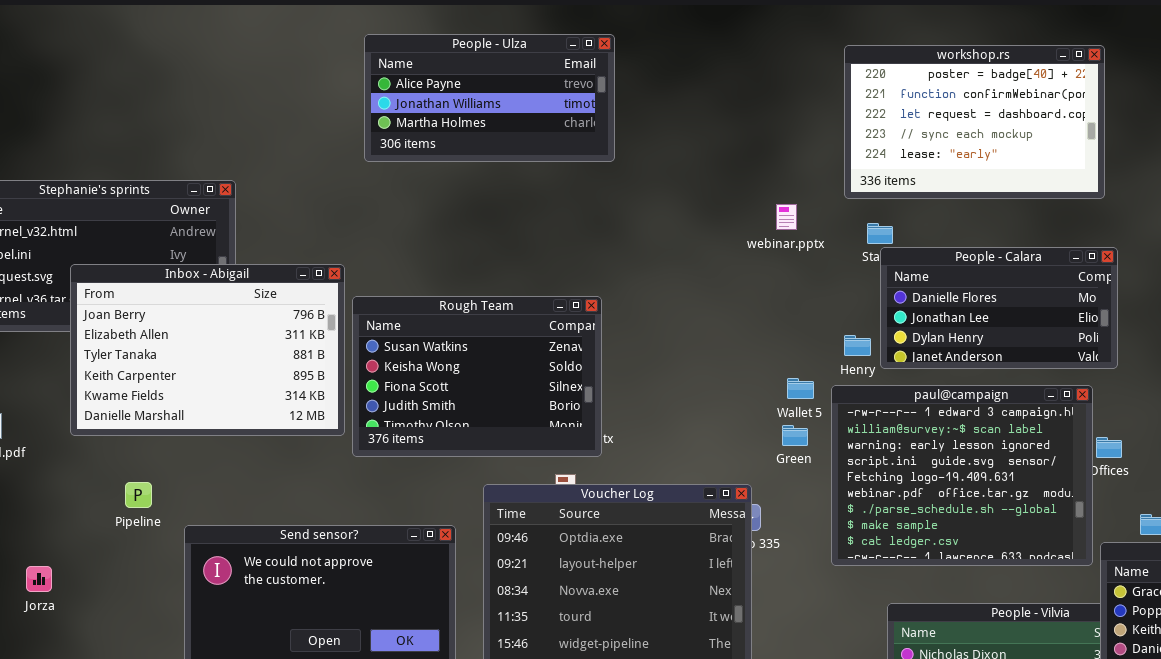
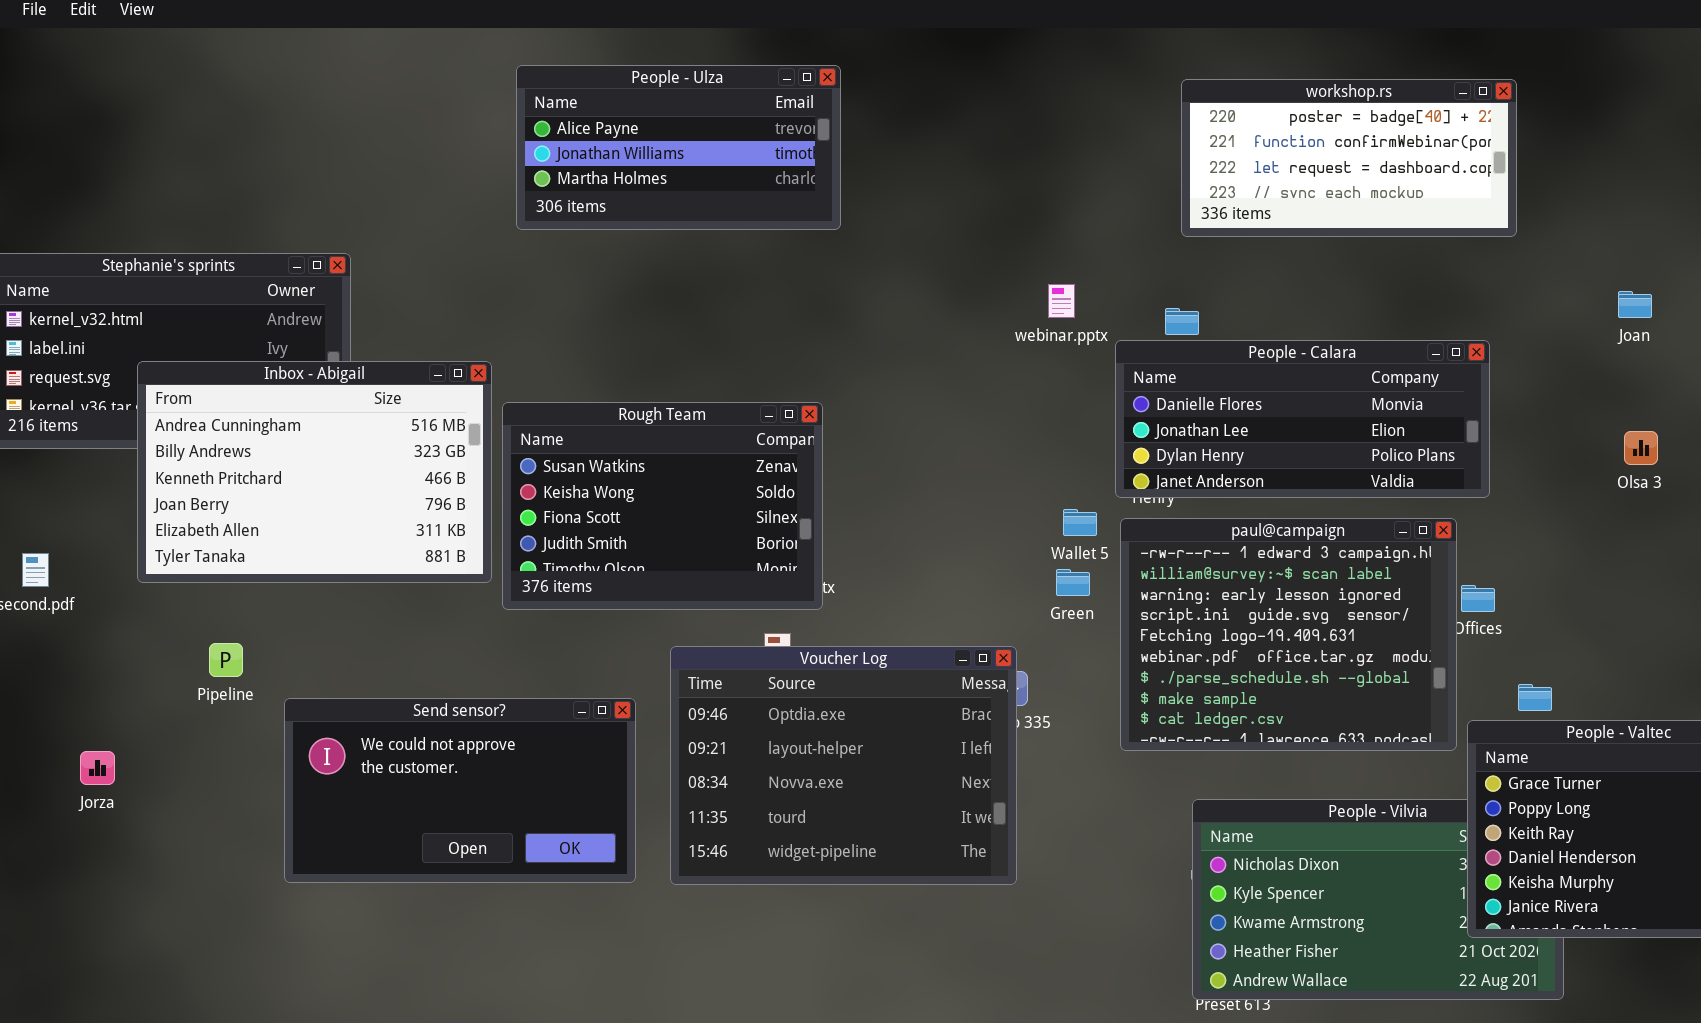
workshop.rs: [844,45,1105,199] -> [1181,79,1517,237], moved, resized
People - Calara: [880,247,1118,369] -> [1115,340,1490,498], resized
Inbox - Abigail: [70,264,345,436] -> [137,361,492,583], scrolled up 3 rows

